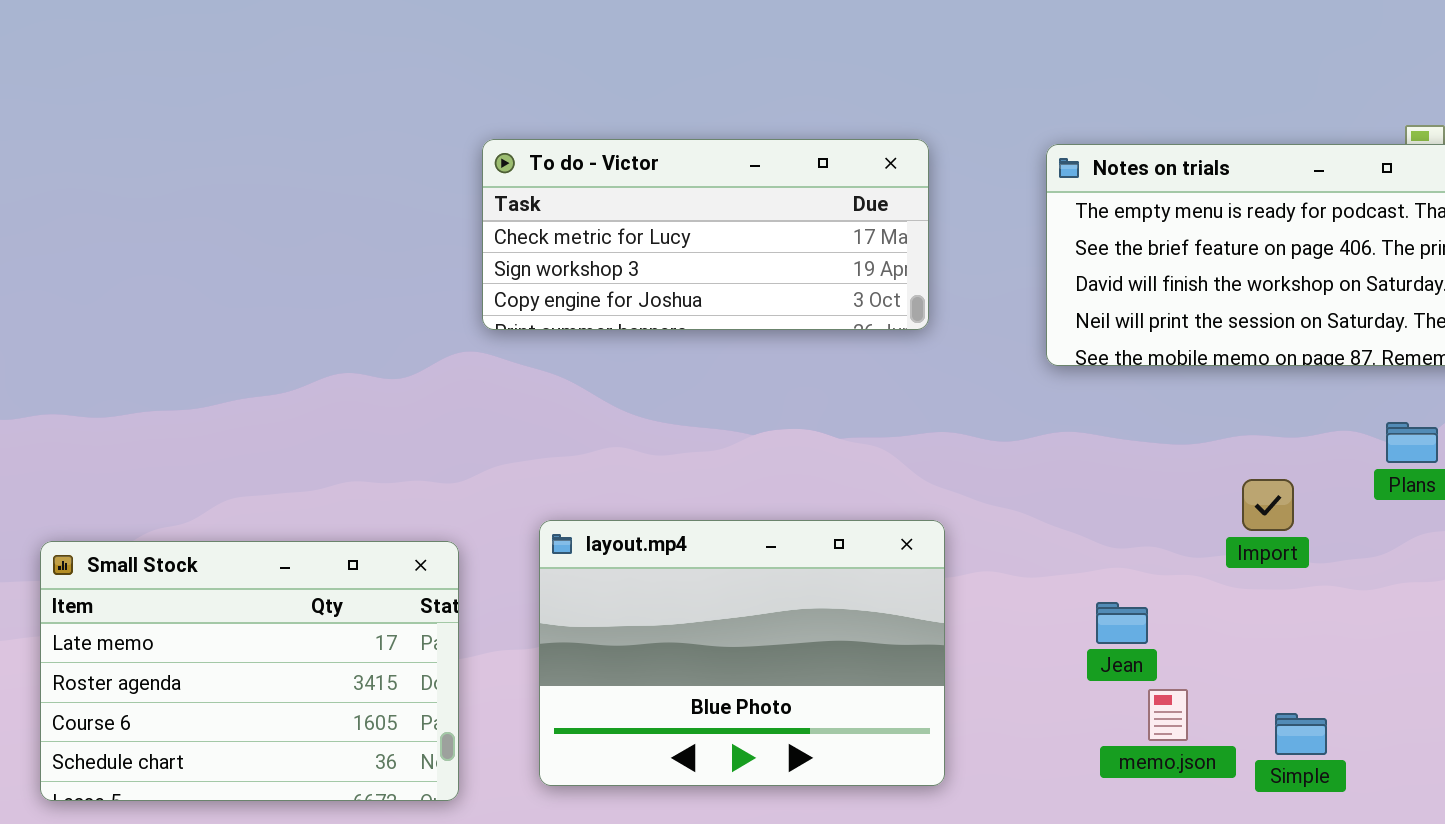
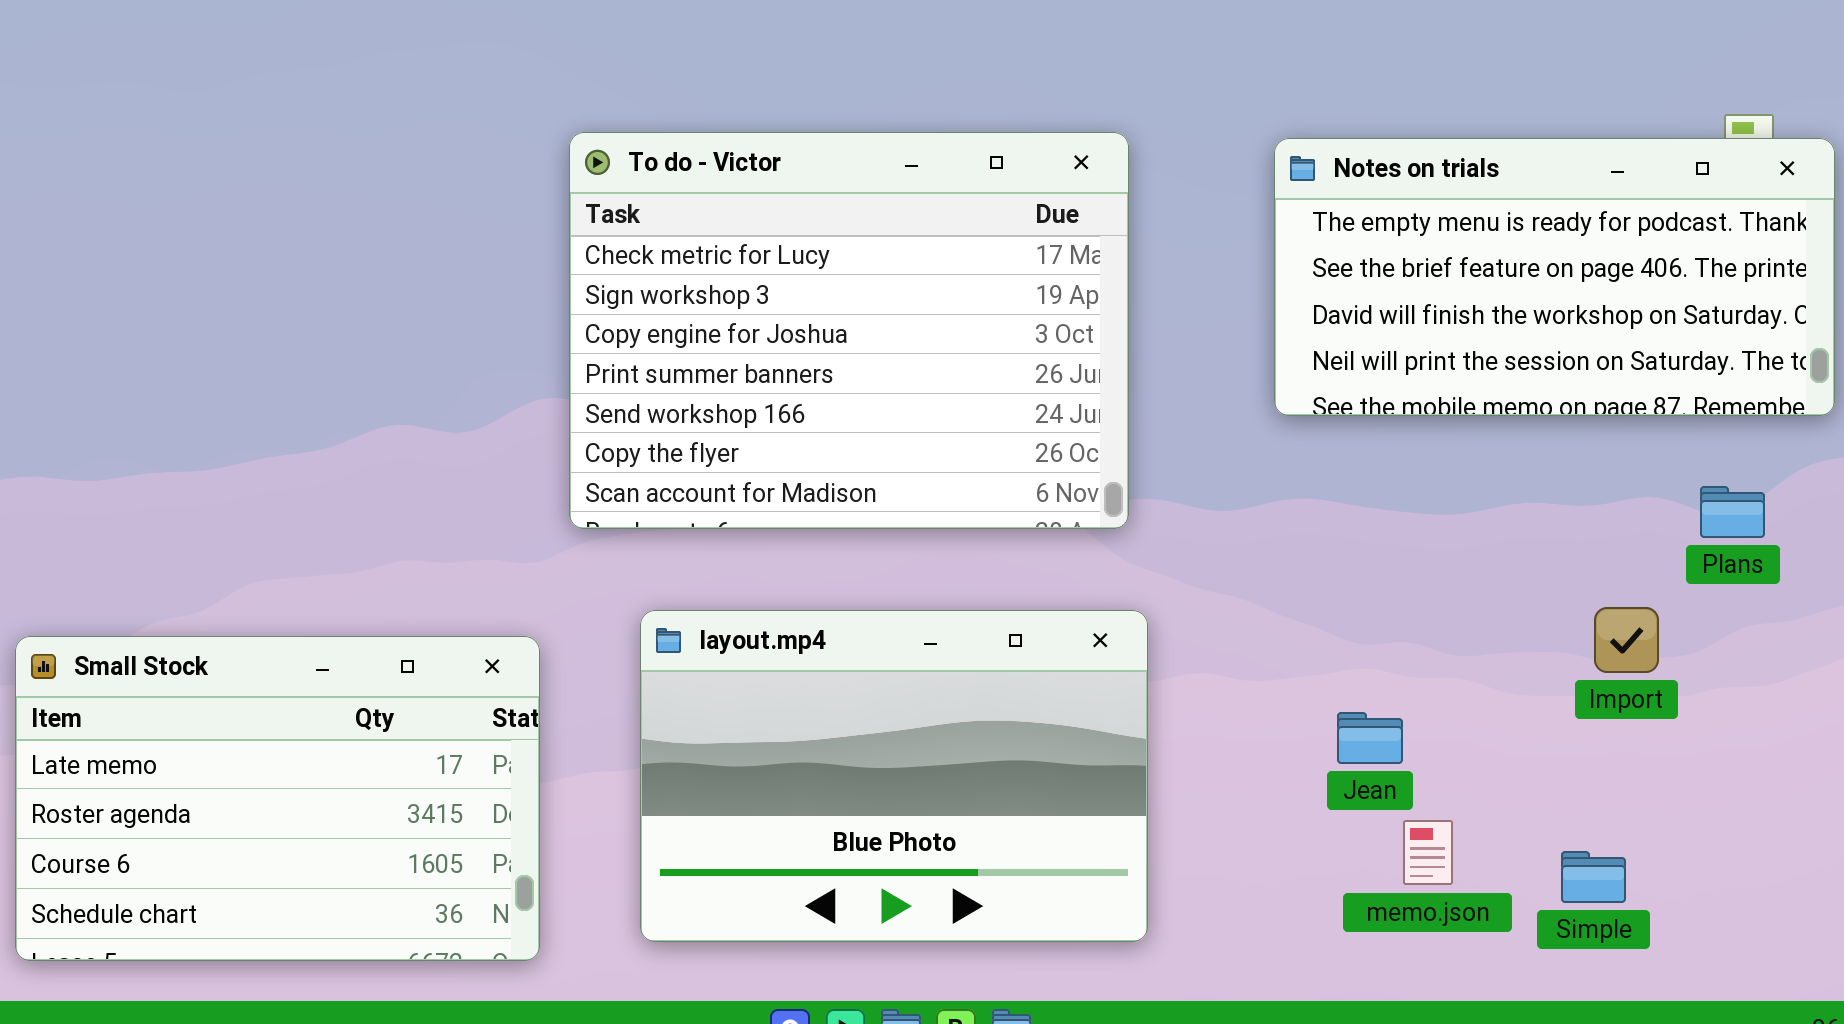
To do - Victor: [482,139,929,330] -> [569,132,1129,529], resized
Import: [1242,479,1294,531] -> [1594,607,1659,673], moved

